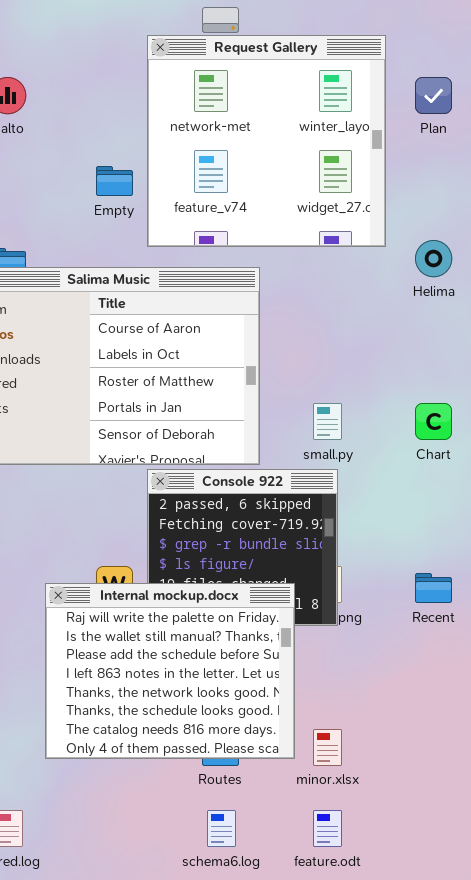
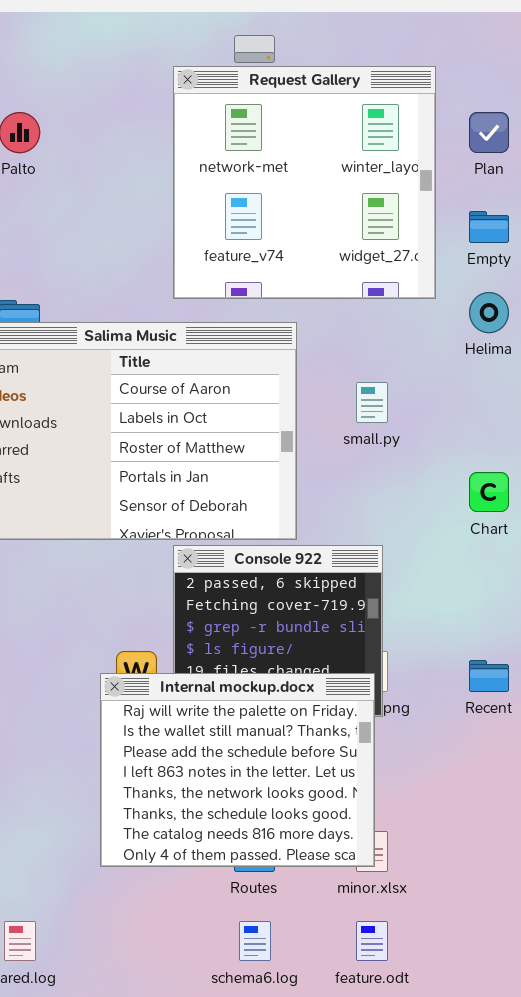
Empty: [96,166,133,196] -> [469,211,509,243], moved
small.py: [313,403,342,440] -> [356,382,388,423], moved
Internal mockup.docx: [45,583,295,759] -> [100,673,375,867], moved

